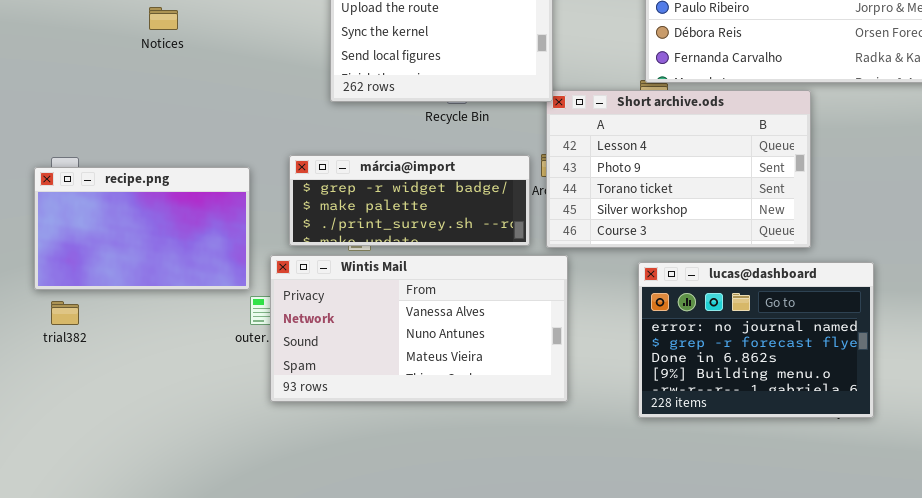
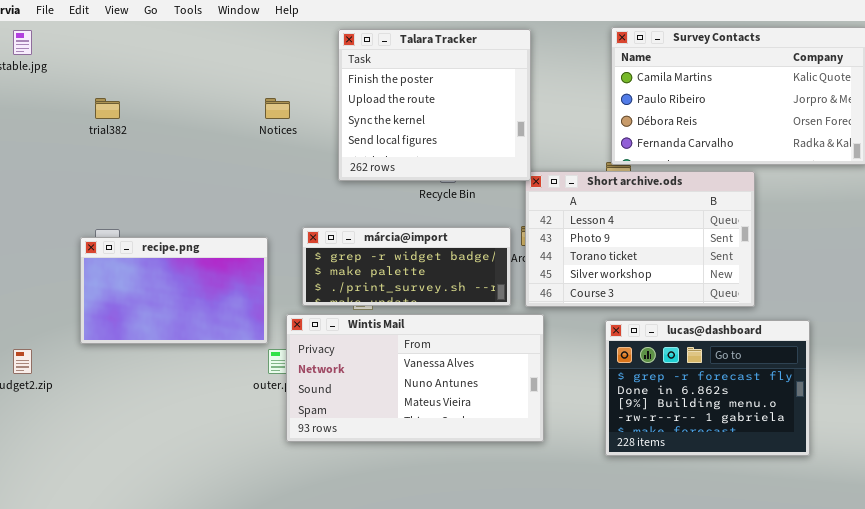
Notices: [149,7,178,30] -> [265,98,290,119], moved
lucas@dashboard: [638,262,874,418] -> [605,320,810,456], scrolled down 1 row
trial382: [51,301,79,325] -> [95,98,120,119], moved

